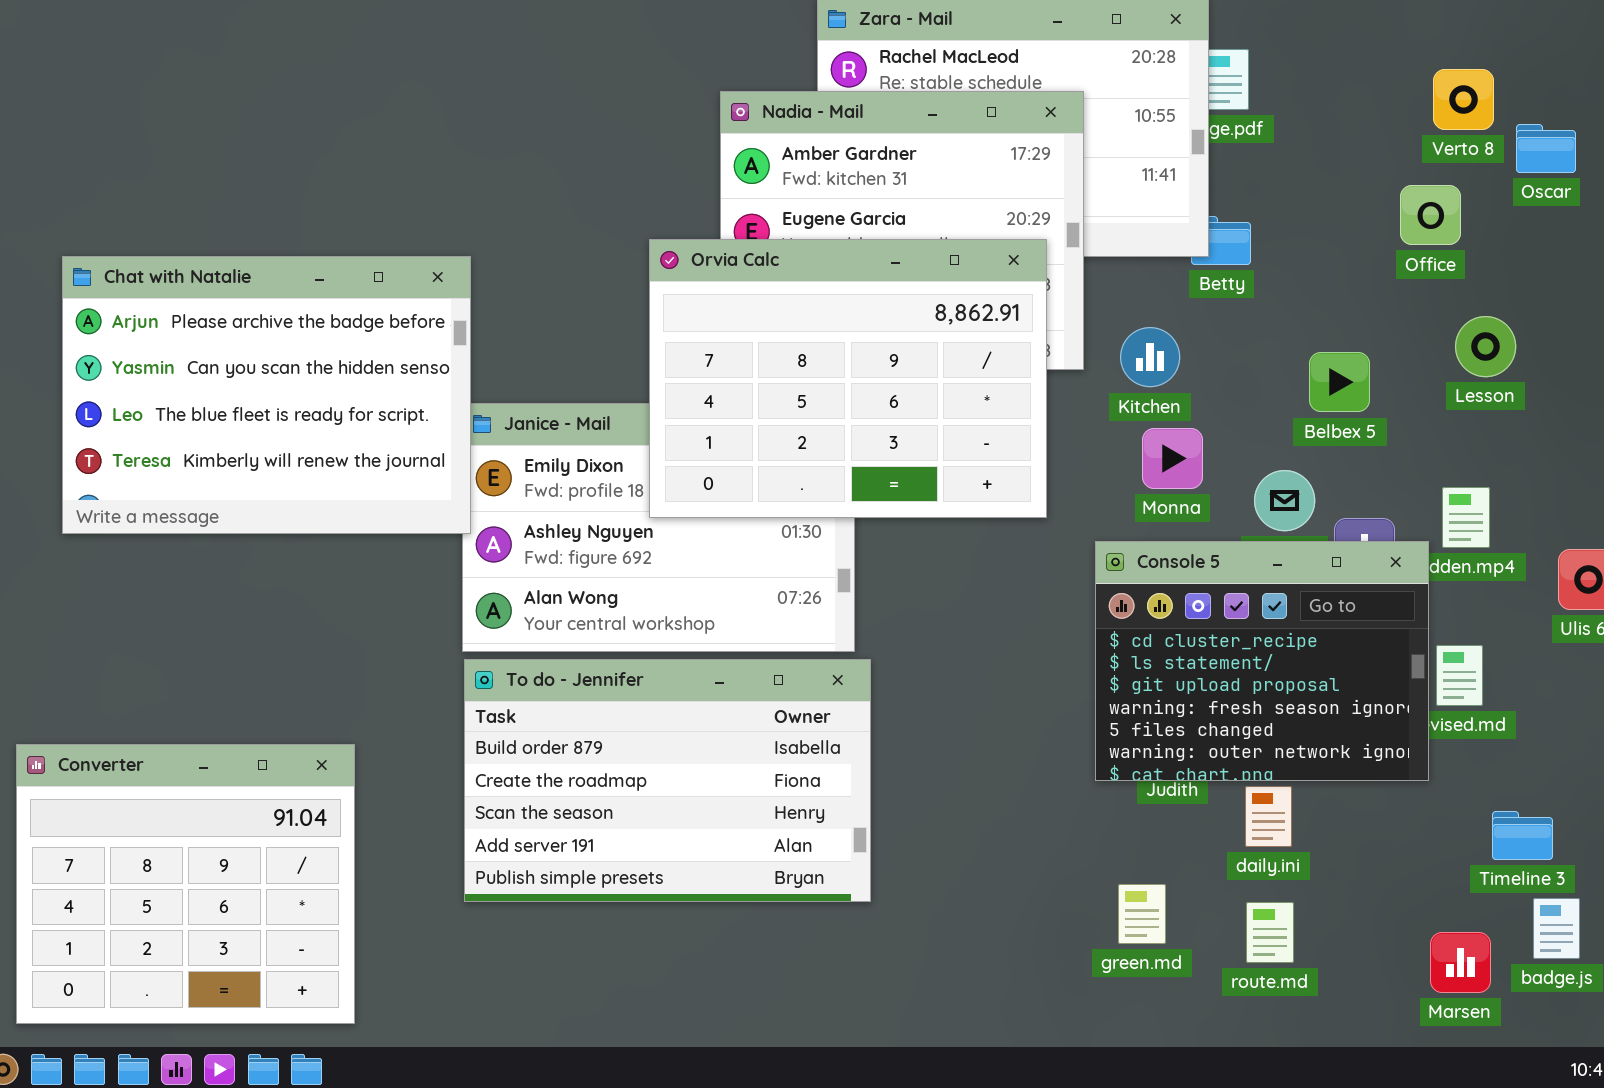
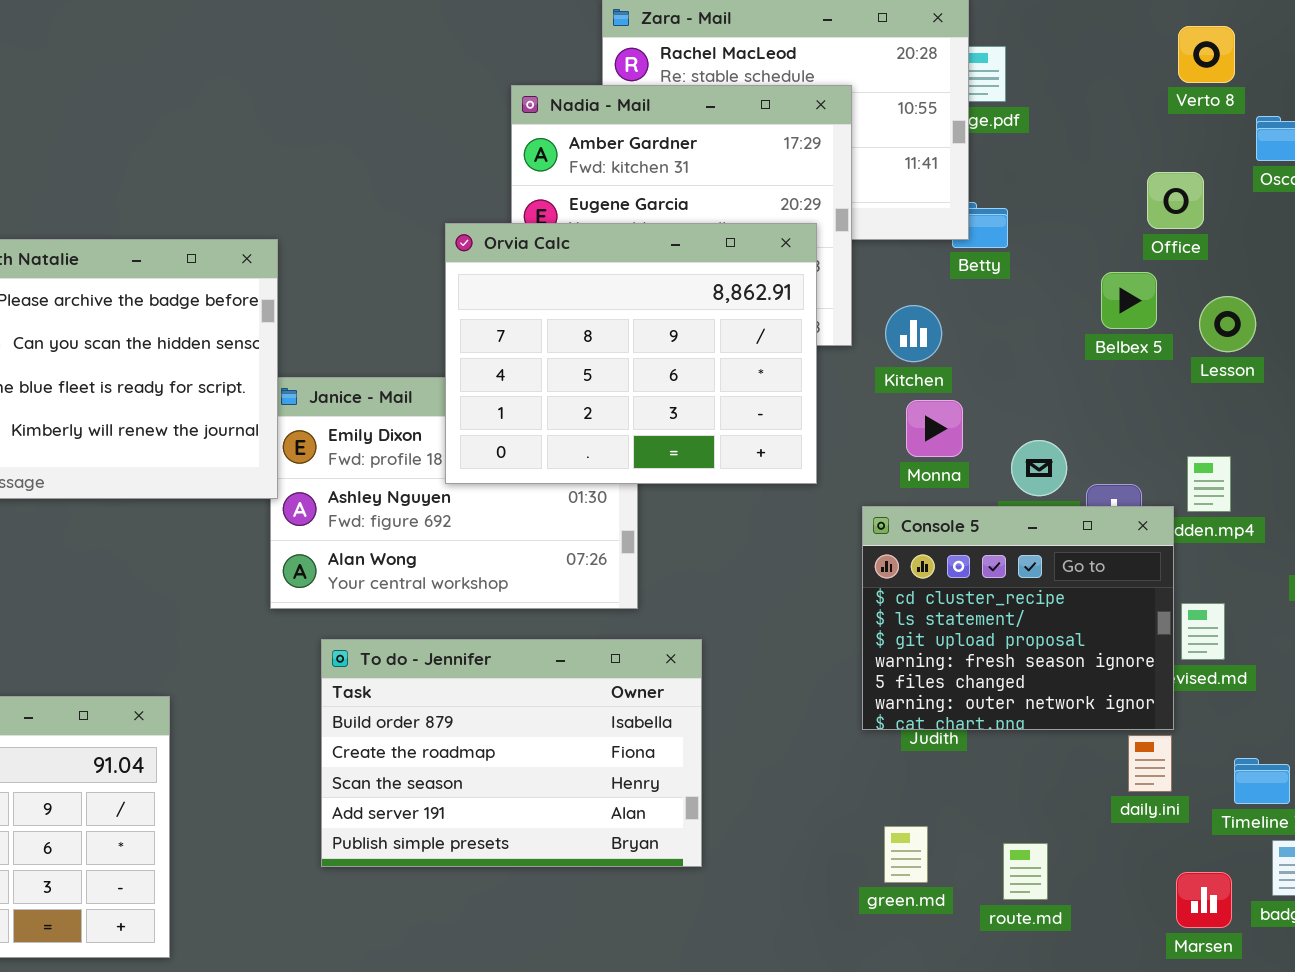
Verto 8: [1433,69,1494,130] -> [1178,26,1235,83], moved
Belbex 5: [1309,352,1370,412] -> [1101,272,1157,329], moved
To do - Jennifer: [464,659,871,902] -> [321,639,702,867], moved
daily.ini: [1245,786,1292,847] -> [1128,735,1172,792], moved

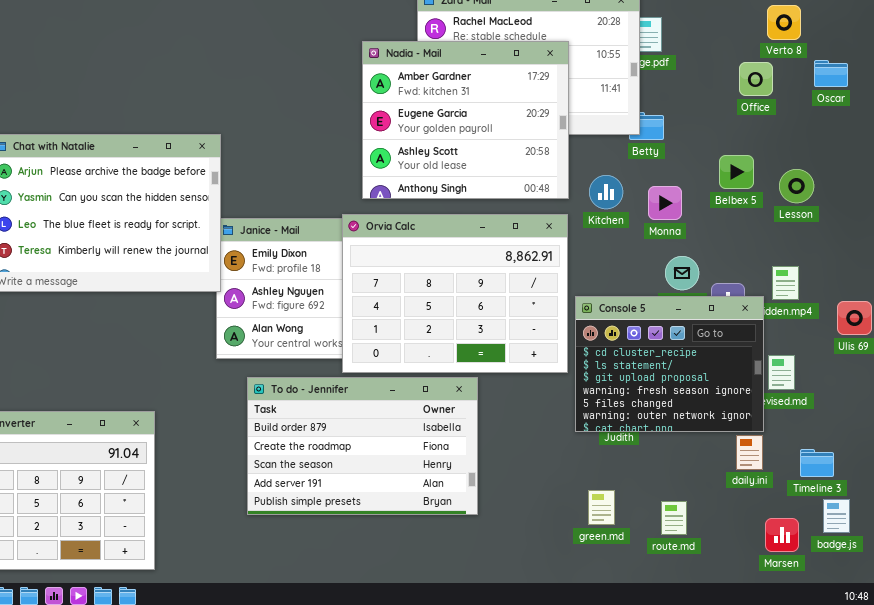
Office: [1147,172,1204,229] -> [739,62,773,96], moved
Orvia Calc: [445,223,817,484] -> [342,214,568,373], moved
Monna: [906,400,963,457] -> [648,186,682,220], moved

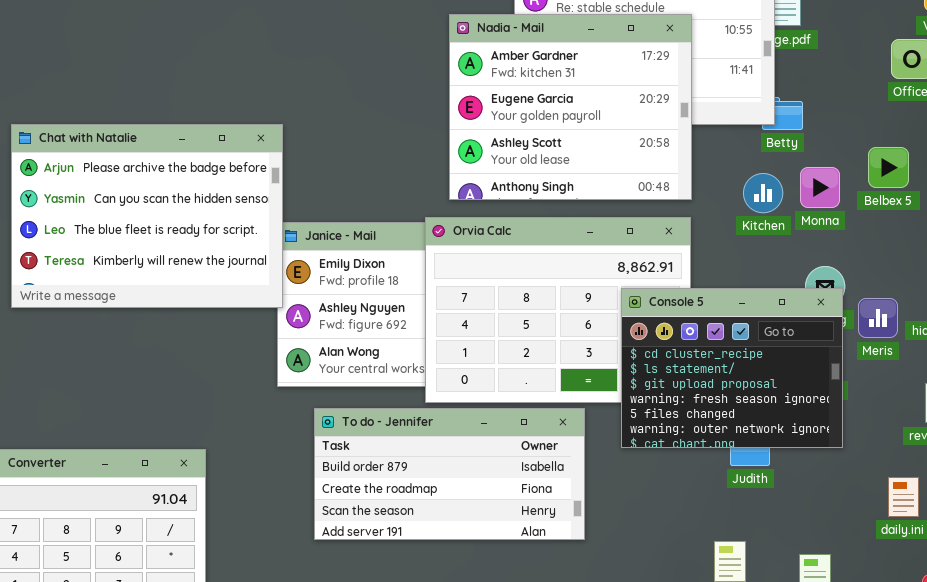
Kitchen: [589,175,623,209] -> [743,173,783,213], moved
Monna: [648,186,682,220] -> [800,167,840,208], moved
Console 5: [575,296,764,432] -> [621,288,843,448], moved
To do - Jennifer: [247,377,478,515] -> [314,408,585,540], resized

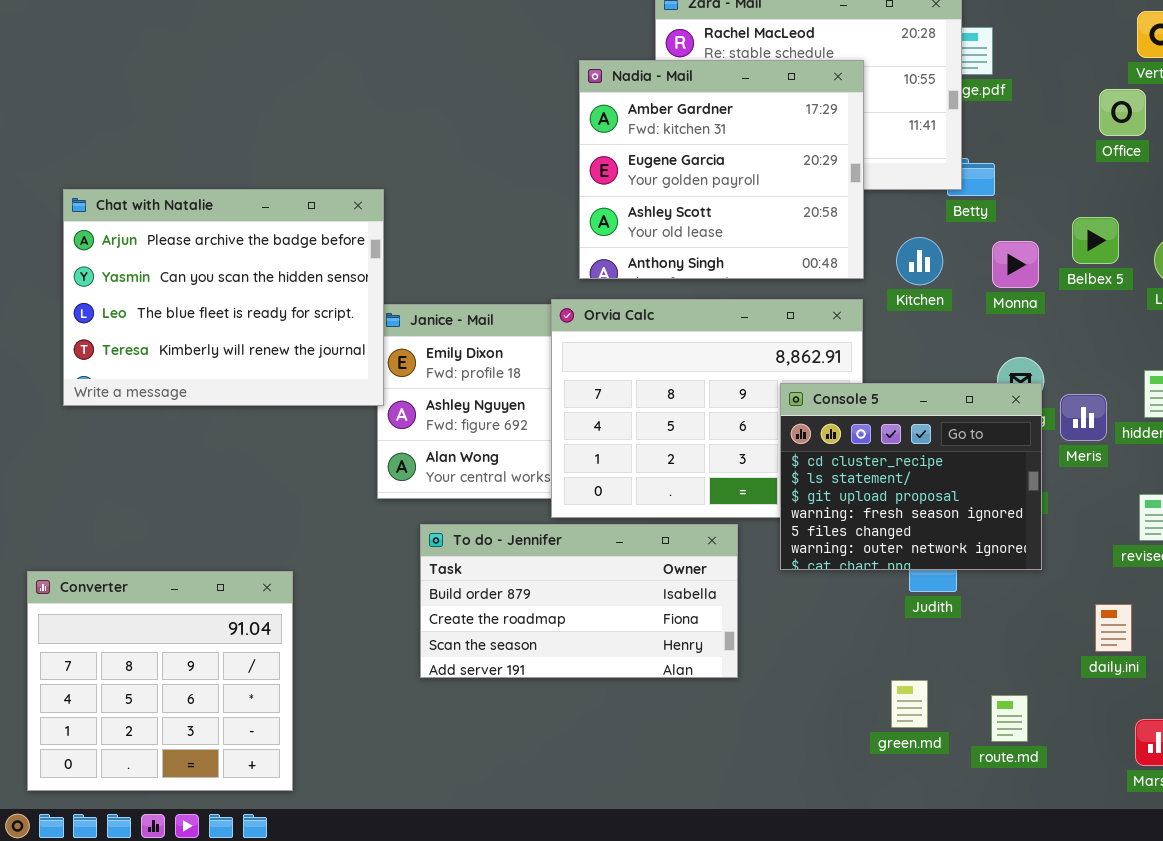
Kitchen: [743,173,783,213] -> [896,237,943,285], moved

